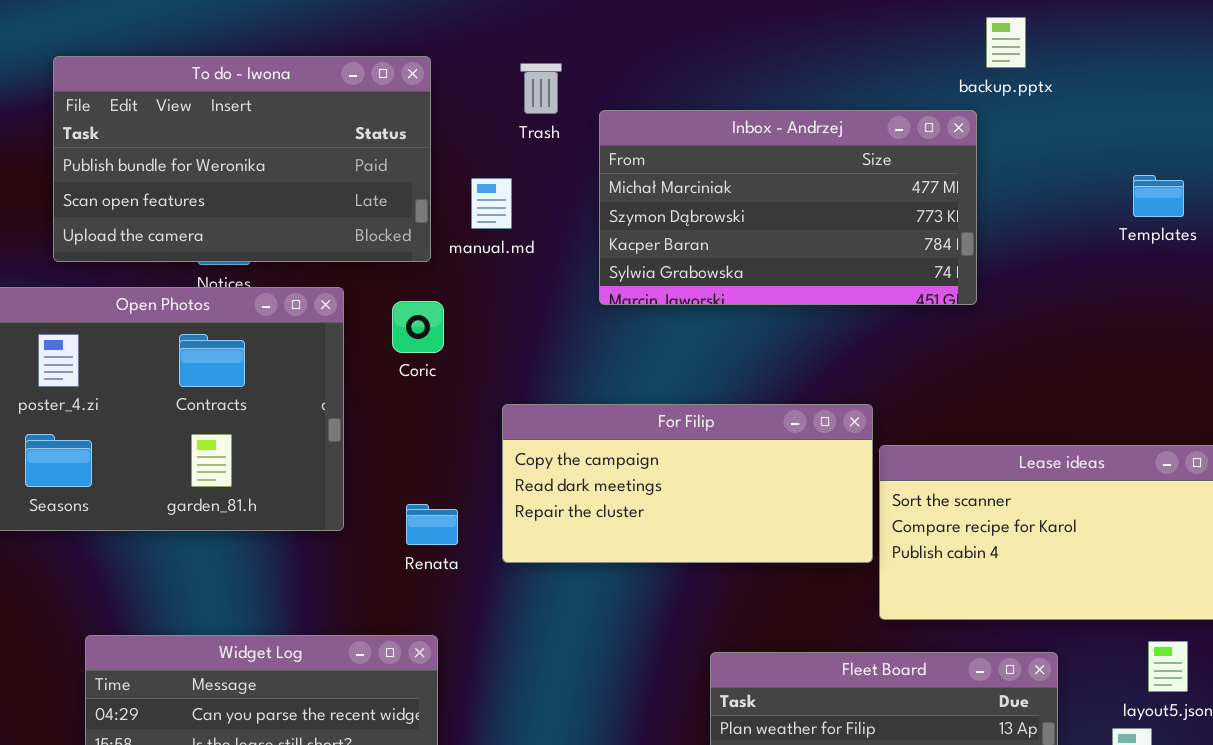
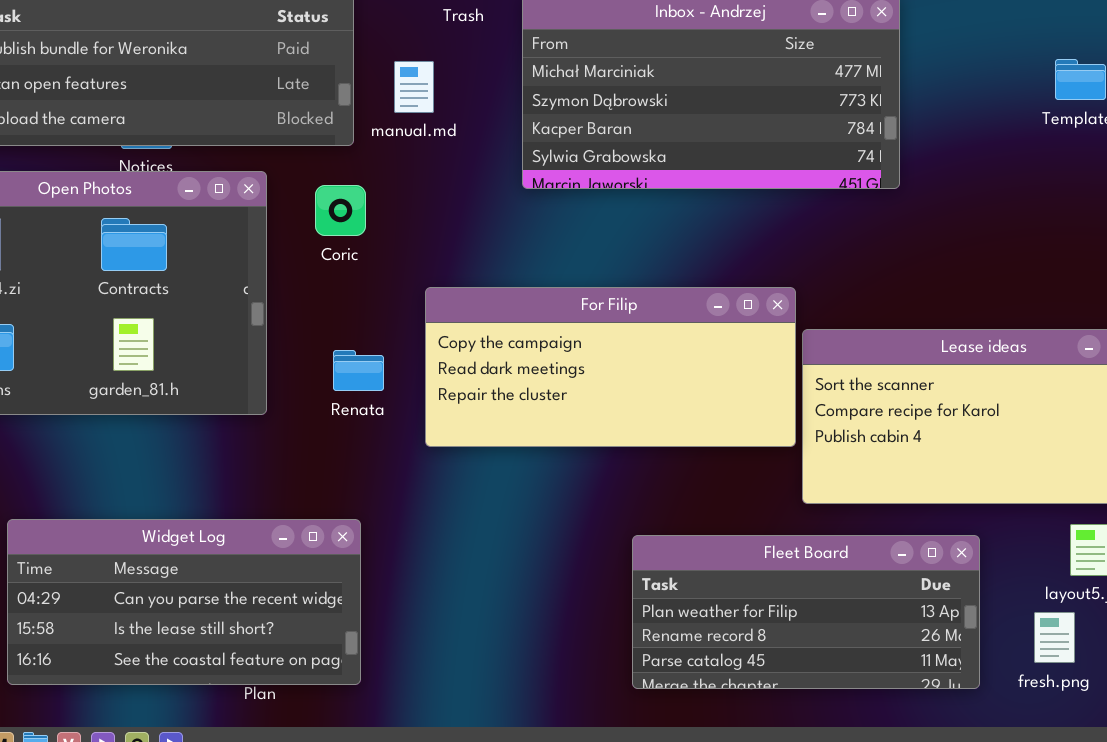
Renata: [406,504,458,545] -> [333,350,384,391], moved

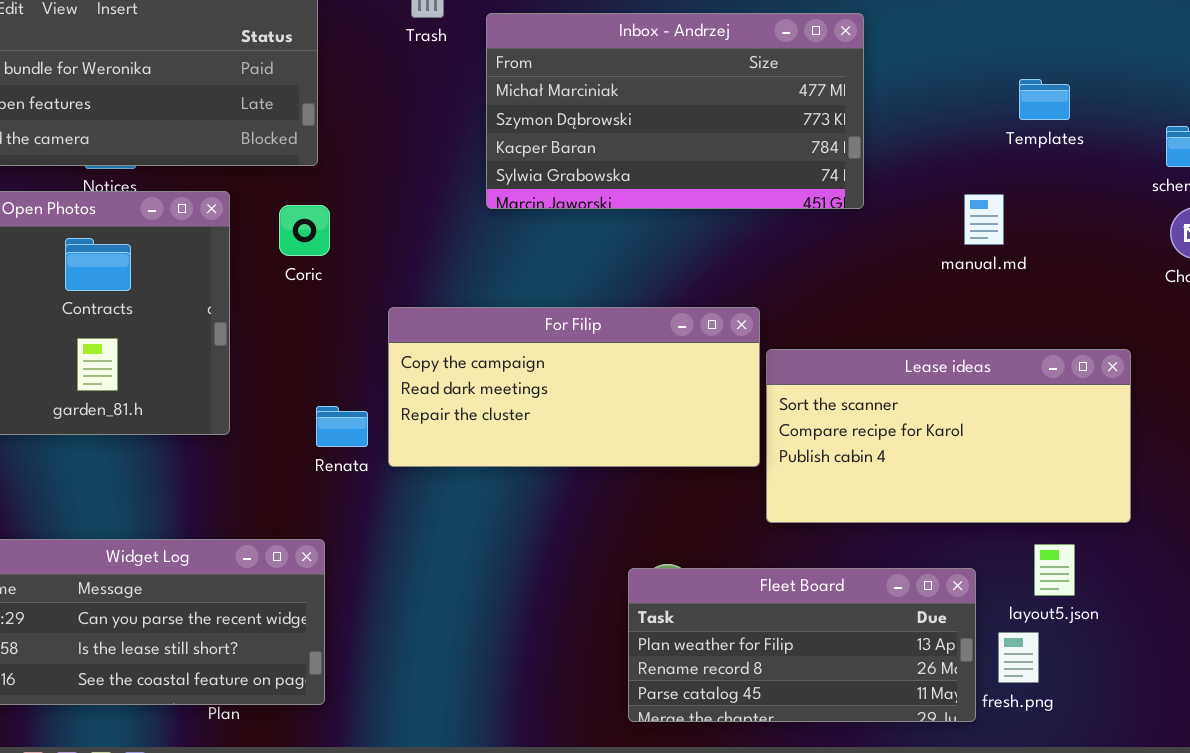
manual.md: [394,61,434,113] -> [964,194,1004,245], moved
Renata: [333,350,384,391] -> [316,406,368,447], moved
Fleet Board: [632,535,980,689] -> [628,568,976,722], moved

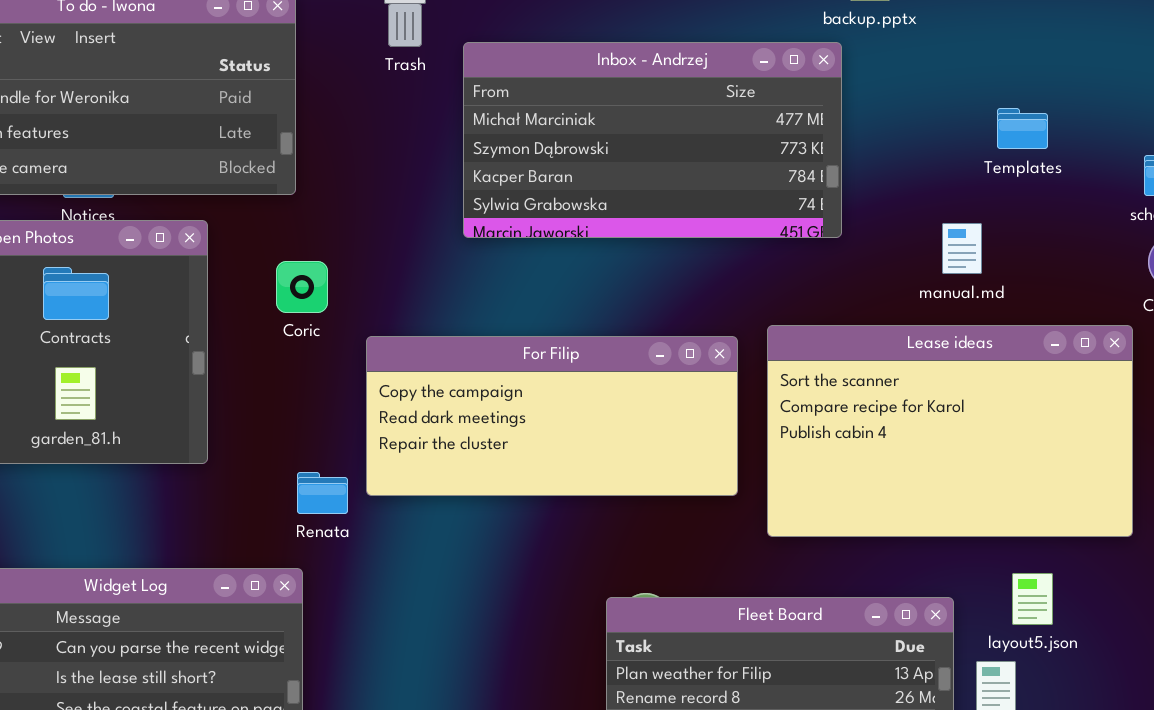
Coric: [279,205,330,256] -> [276,261,328,313], moved
Lease ideas: [766,349,1131,523] -> [767,325,1133,537], moved, resized
Renata: [316,406,368,447] -> [297,472,348,514], moved

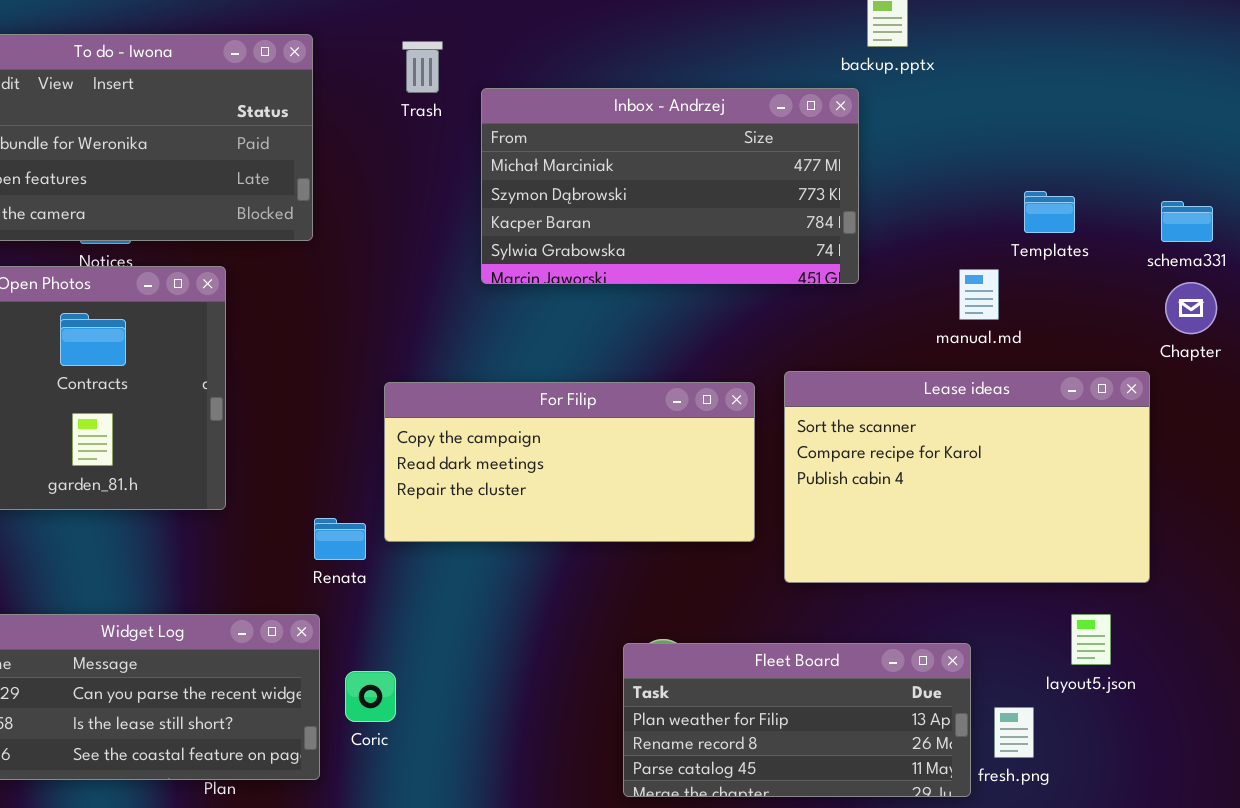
Templates: [997,108,1048,149] -> [1024,191,1075,233], moved
Coric: [276,261,328,313] -> [345,671,396,722], moved
layout5.json: [1012,573,1053,625] -> [1071,614,1111,665], moved

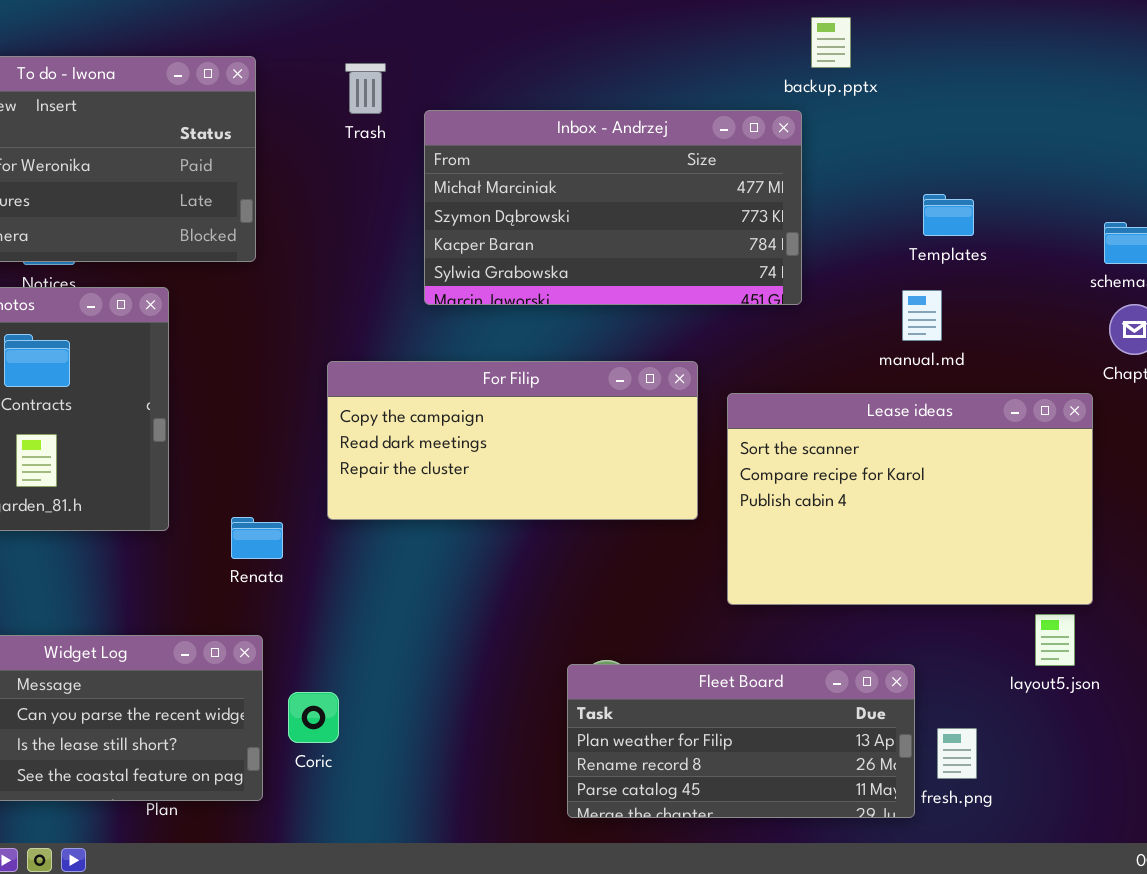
Templates: [1024,191,1075,233] -> [923,194,974,236], moved
For Filip: [384,382,755,542] -> [327,361,698,520], moved
Renata: [314,518,366,560] -> [231,517,283,559], moved
layout5.json: [1071,614,1111,665] -> [1035,614,1075,666], moved

